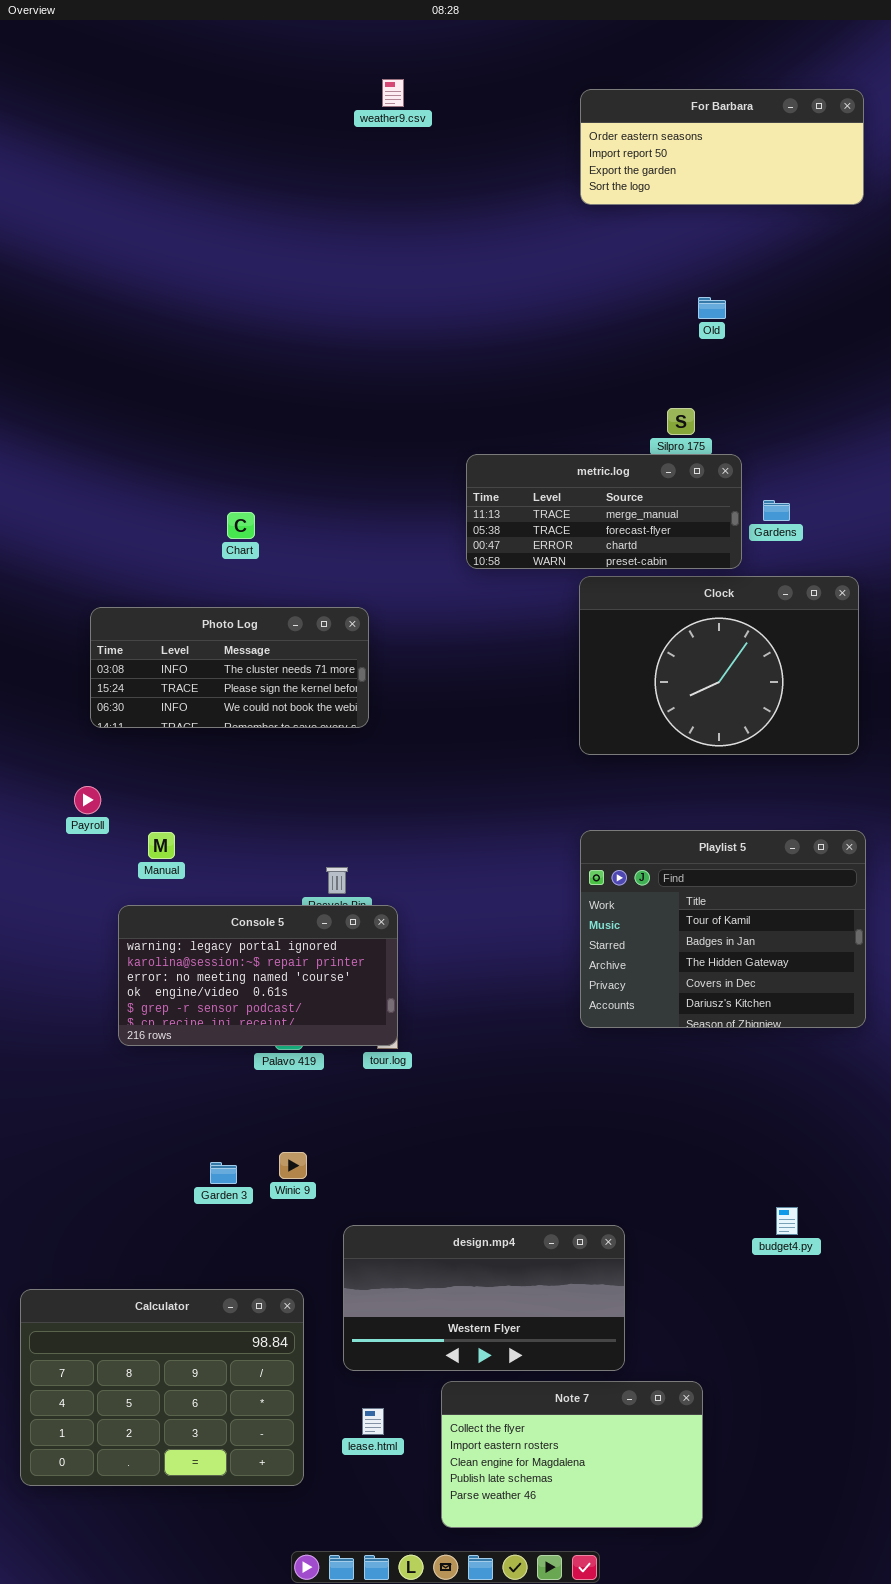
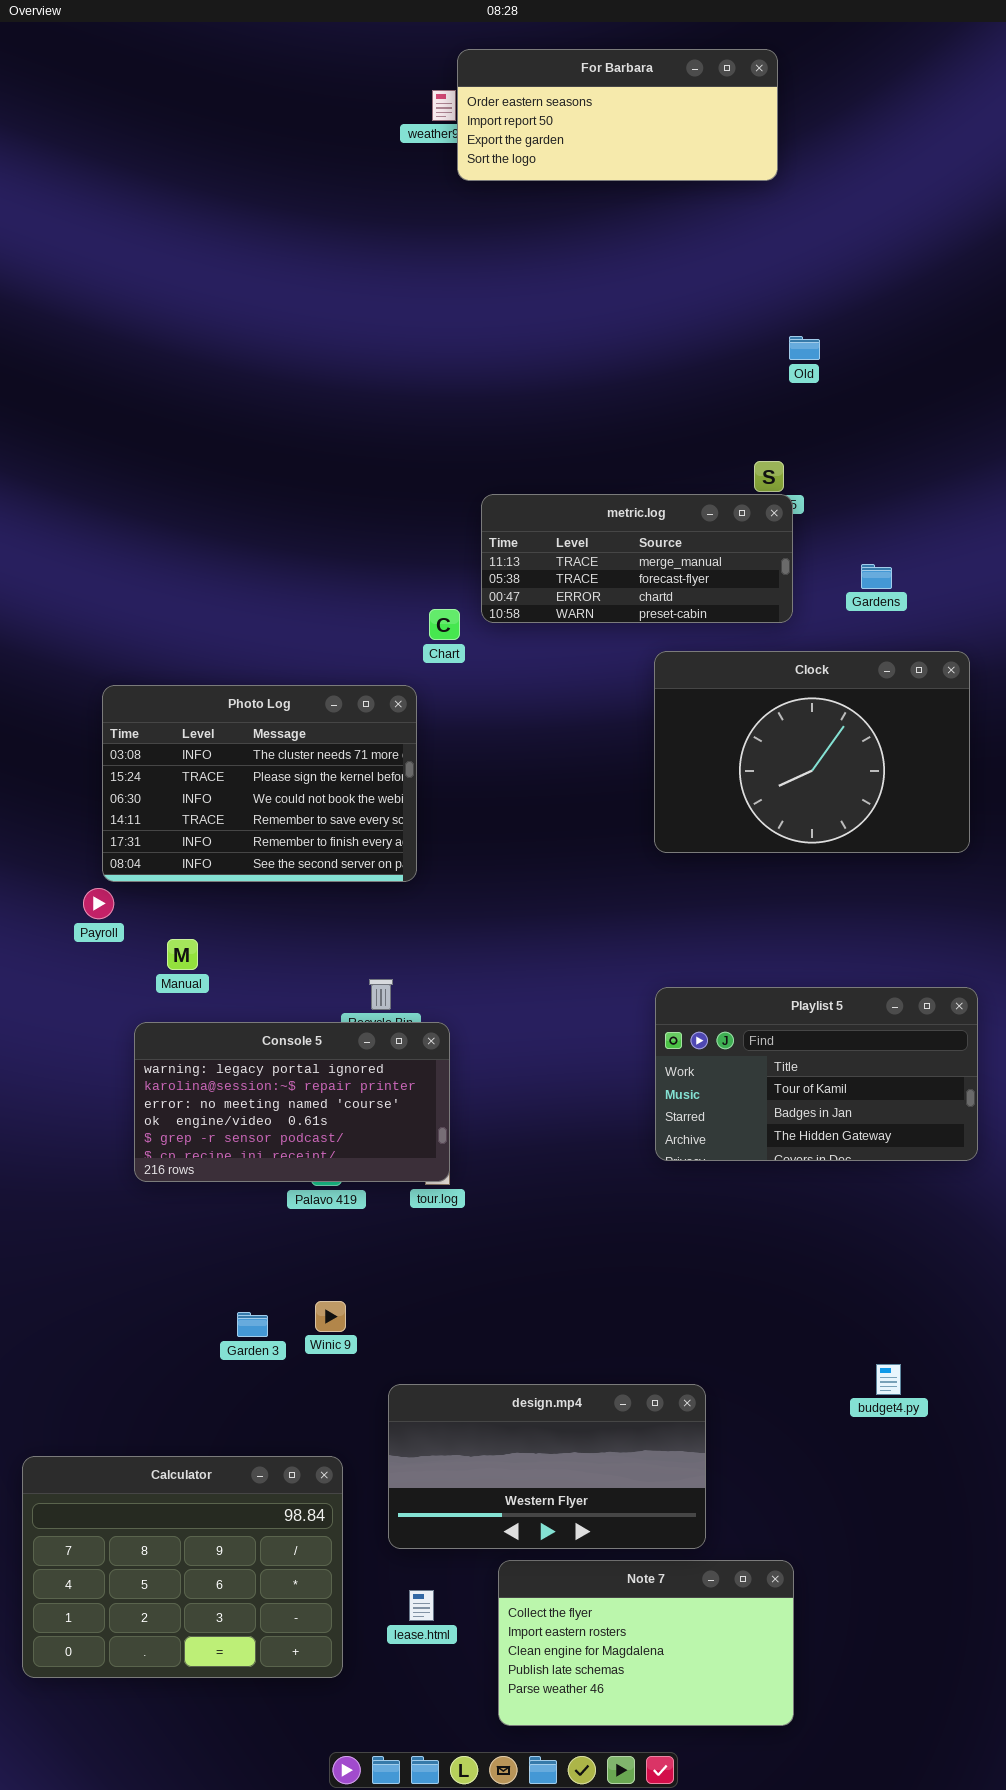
For Barbara: [580,89,864,205] -> [457,49,778,181], moved
metric.log: [466,454,742,569] -> [481,494,793,623], moved
Chart: [227,512,255,539] -> [429,609,460,640], moved
Photo Log: [90,607,369,728] -> [102,685,417,882], resized
Playlist 5: [580,830,866,1028] -> [655,987,978,1161], resized

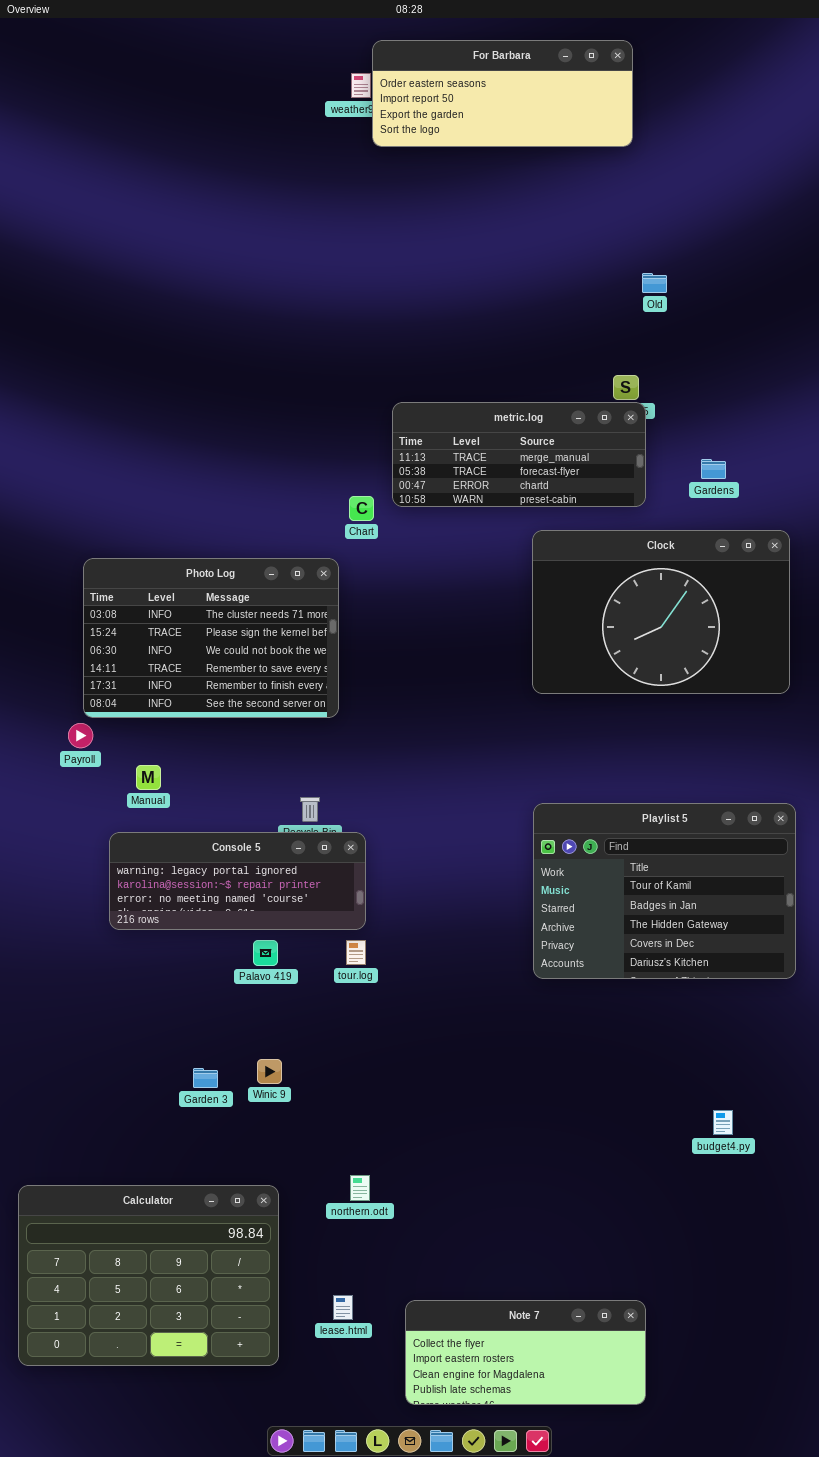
Playlist 5: [655,987,978,1161] -> [533,803,796,979], resized
Console 5: [134,1022,450,1182] -> [109,832,366,930], resized
design.mp4: [388,1384,706,1549] -> none, closed
Note 7: [498,1560,794,1726] -> [405,1300,646,1405], resized

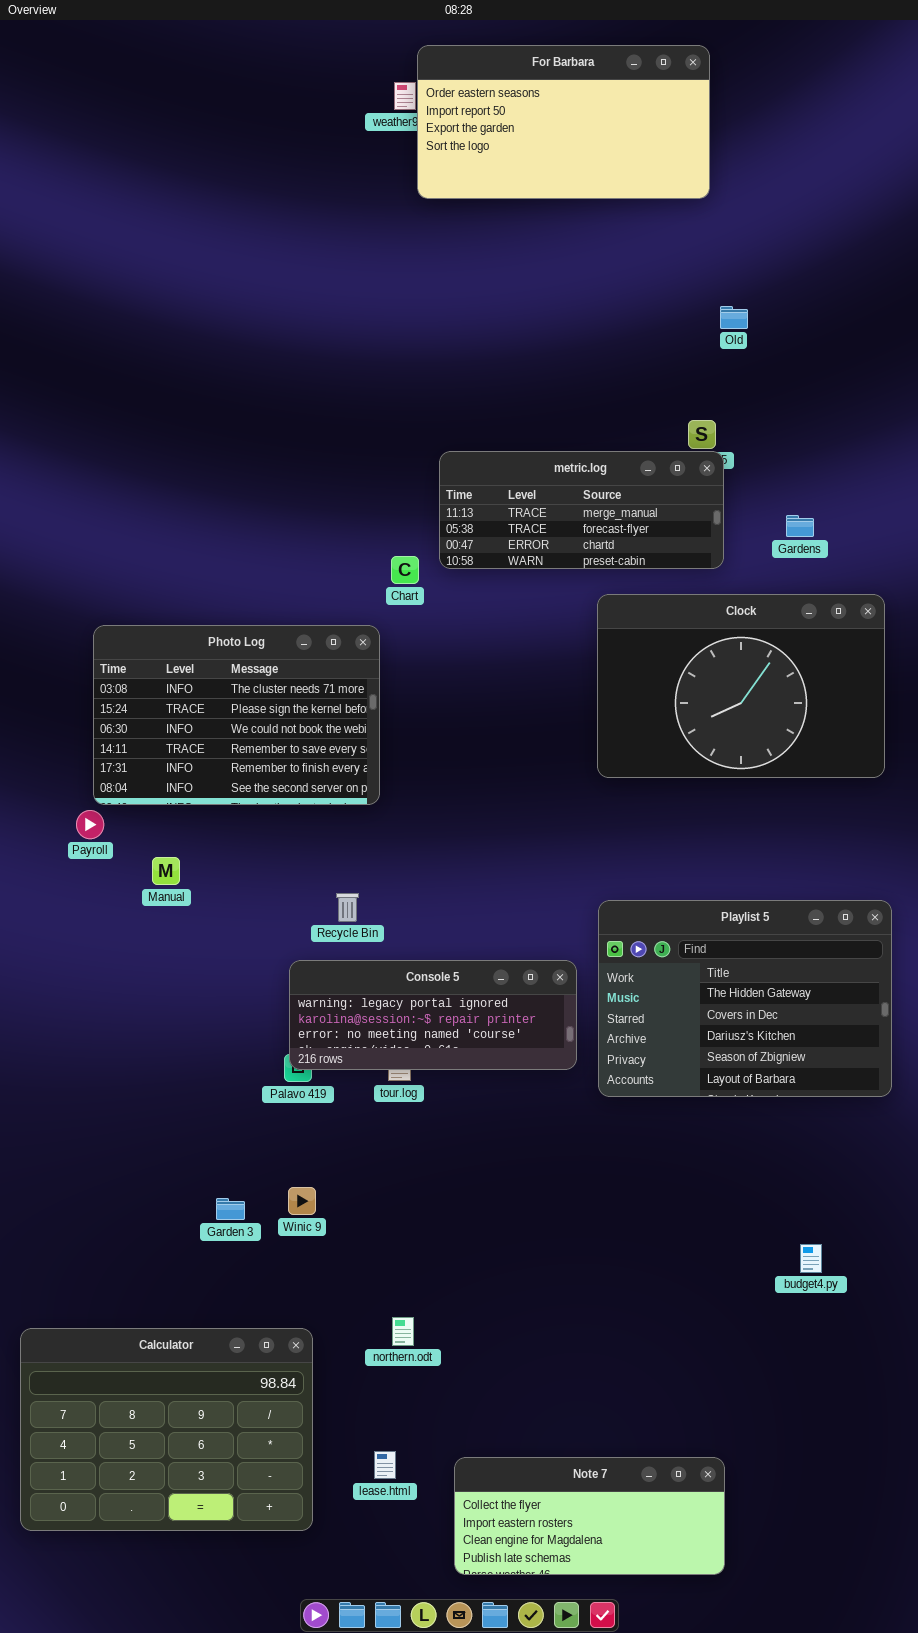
For Barbara: [372,40,633,147] -> [417,45,710,199], resized
Playlist 5: [533,803,796,979] -> [598,900,892,1097], scrolled down 2 rows
Console 5: [109,832,366,930] -> [289,960,577,1070], moved

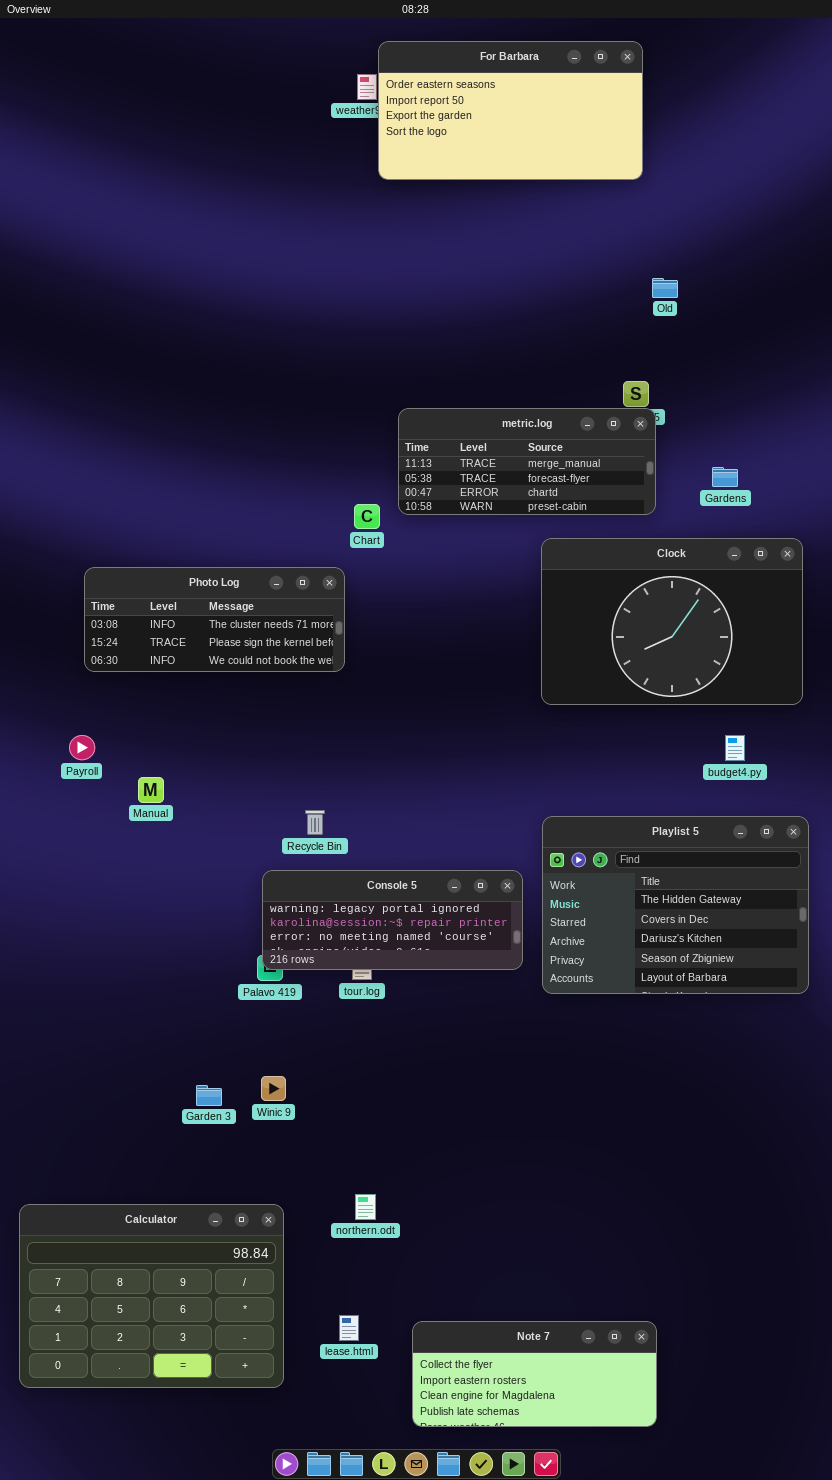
Photo Log: [93,625,380,805] -> [84,567,345,672], resized
budget4.py: [800,1244,822,1273] -> [725,735,745,761], moved

